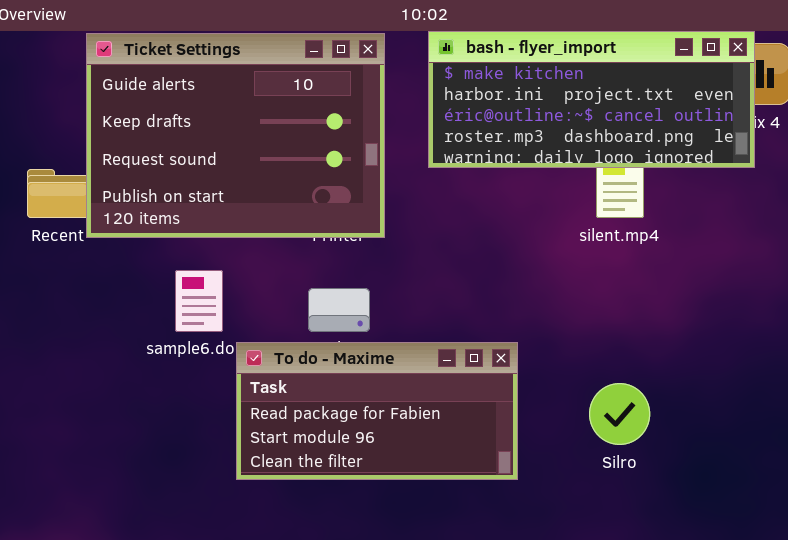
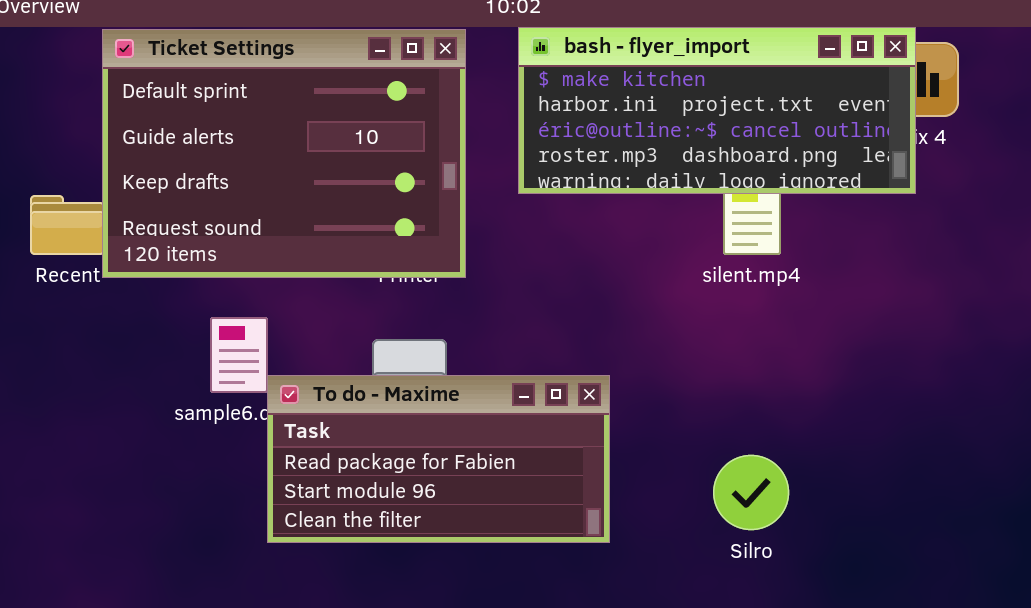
Ticket Settings: [86,33,385,238] -> [102,29,466,278], scrolled up 1 row
To do - Maxime: [236,342,518,480] -> [267,375,610,543], moved

